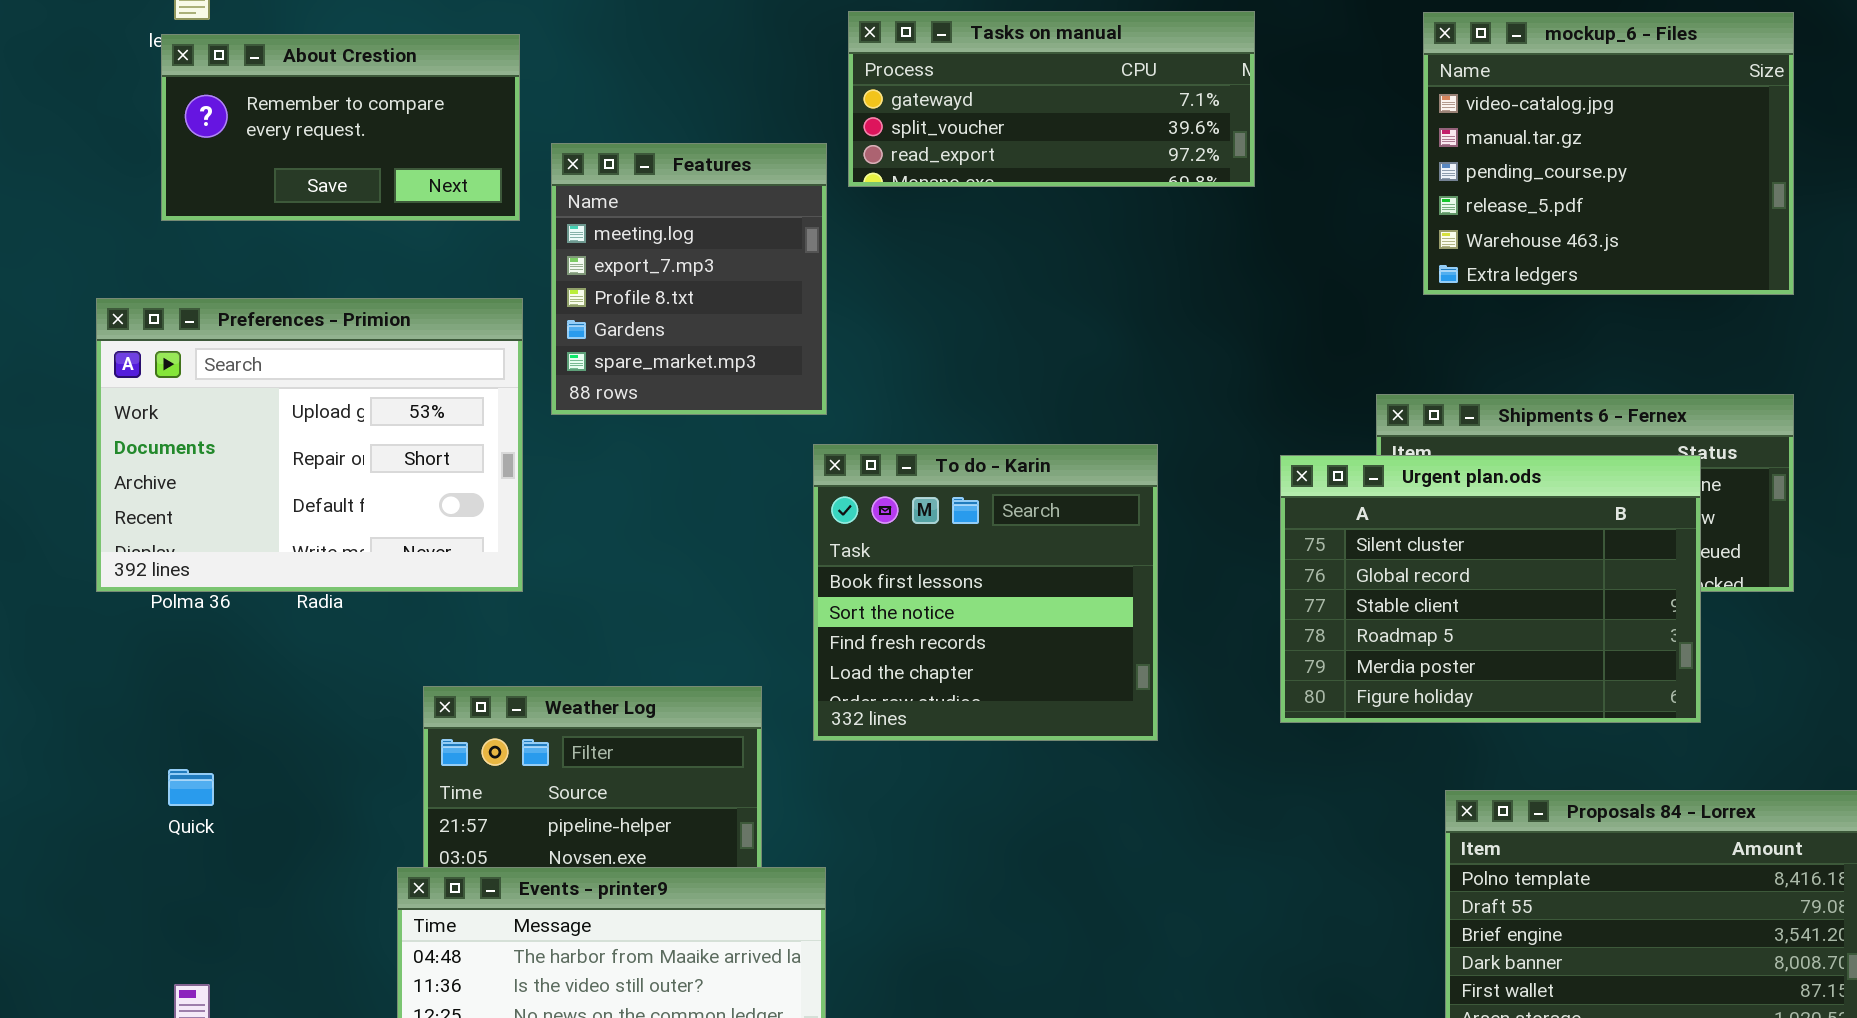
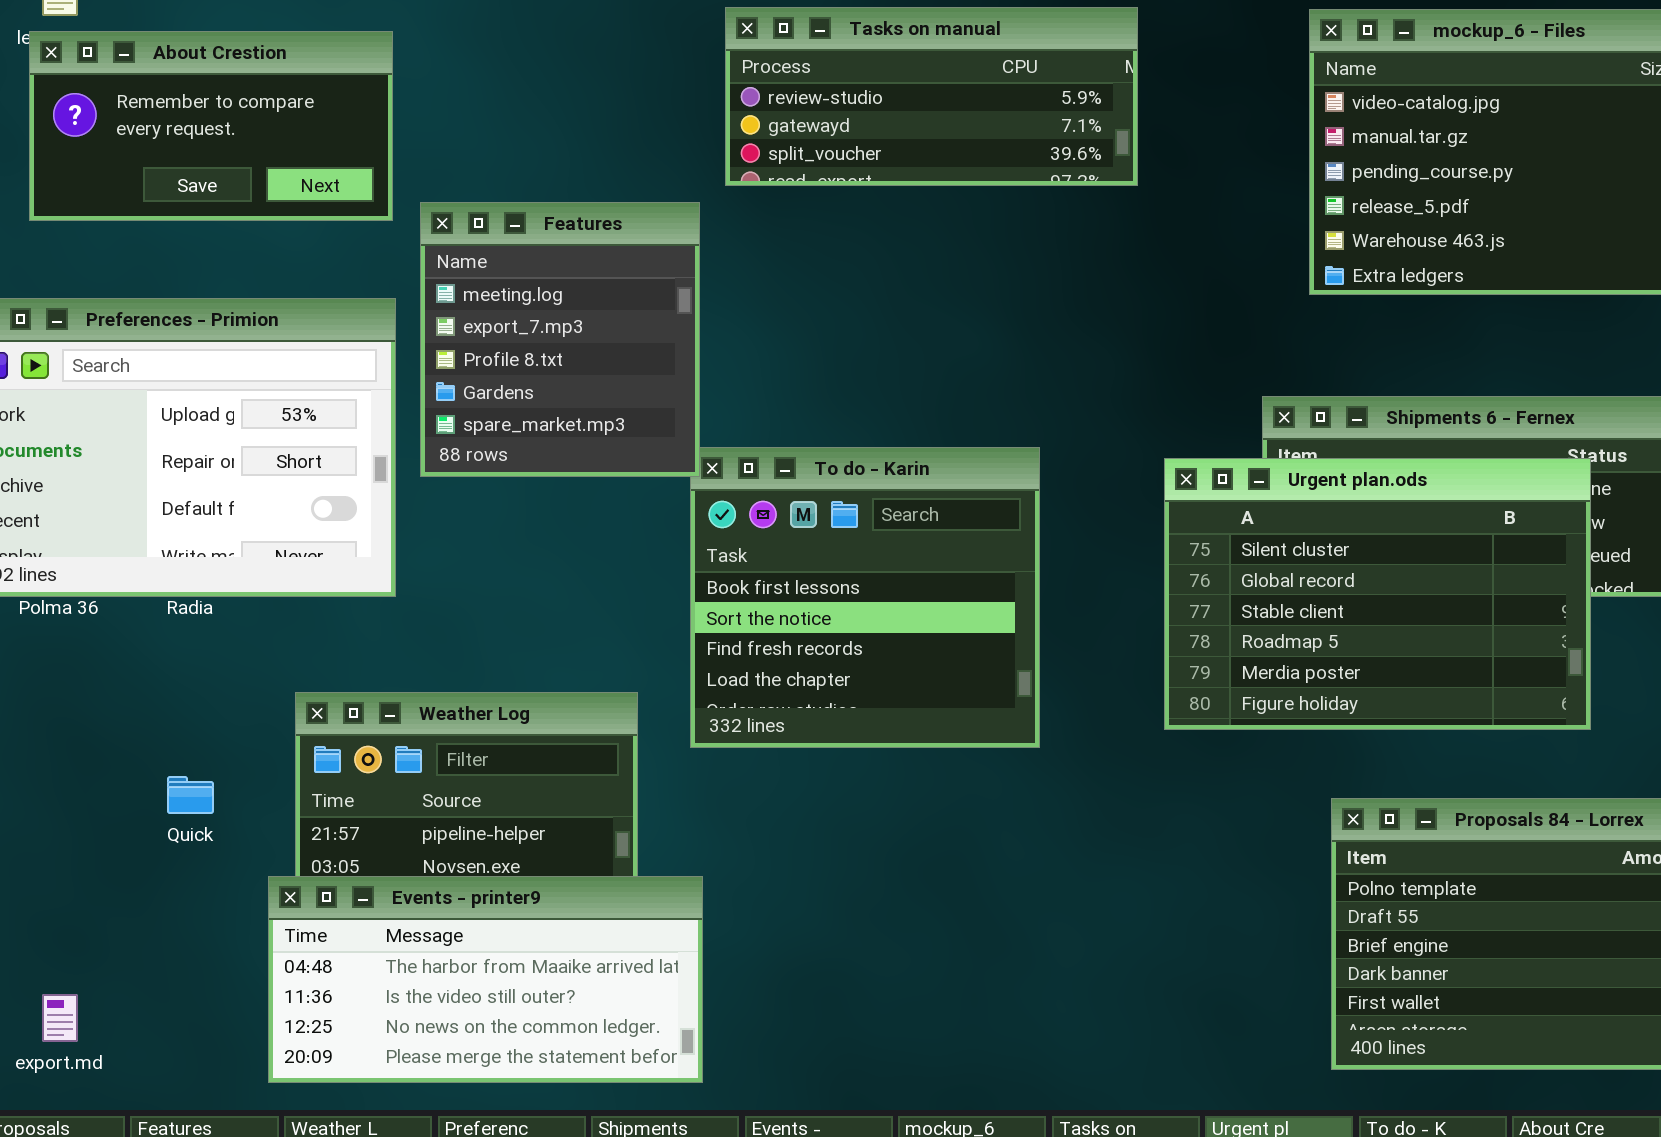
Tasks on manual: [848,11,1255,187] -> [725,7,1138,186], scrolled up 1 row
Features: [551,143,827,415] -> [420,202,700,477], moved
Quick: [168,769,214,806] -> [167,776,214,814], moved

